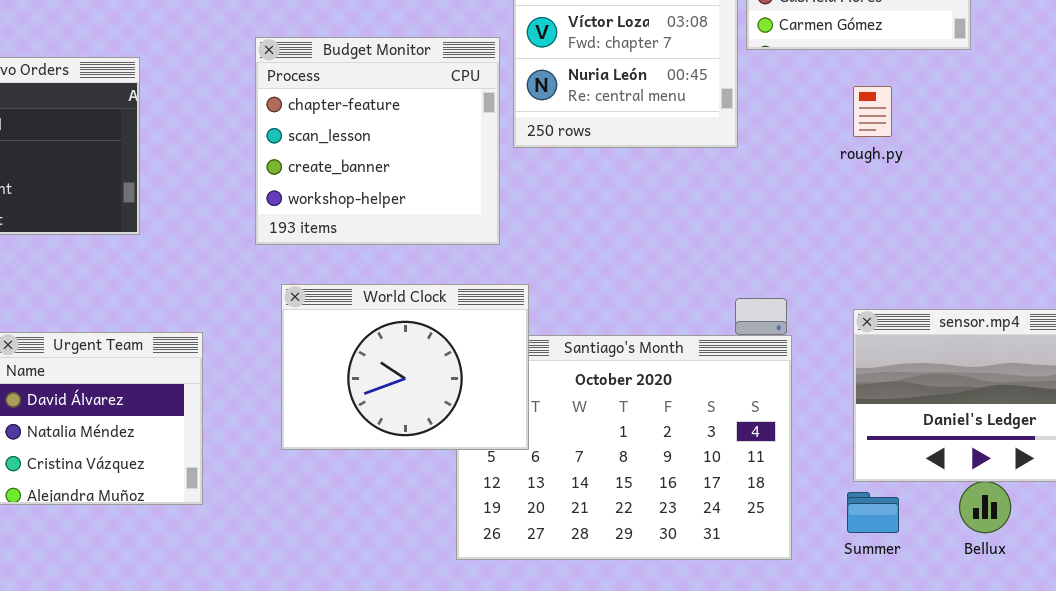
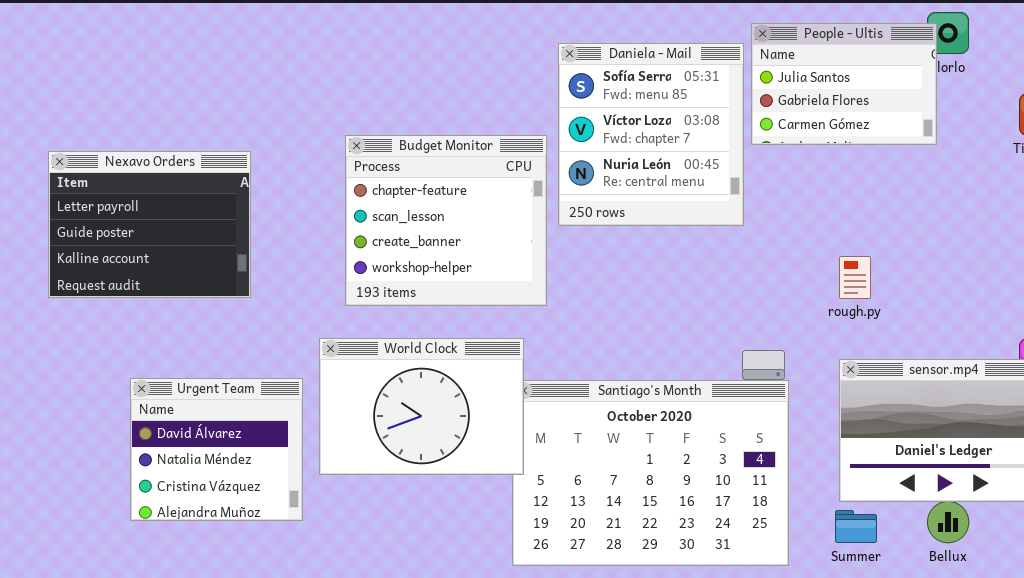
rough.py: [853,86,892,137] -> [839,256,871,299], moved
World Clock: [281,284,529,450] -> [319,338,524,475], moved

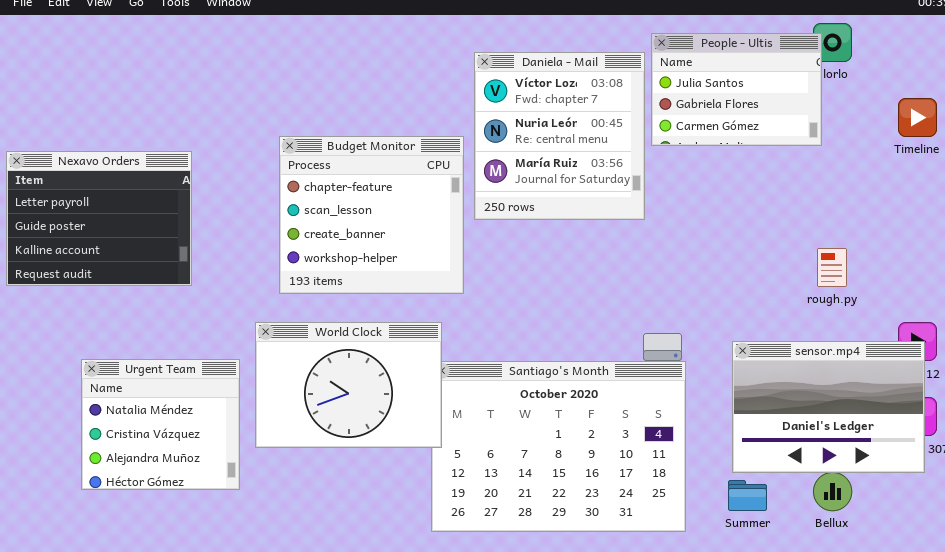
Daniela - Mail: [558,43,744,226] -> [474,52,645,220], scrolled down 1 row
rough.py: [839,256,871,299] -> [817,248,847,287], moved
Urgent Team: [130,378,303,521] -> [81,359,240,490], scrolled down 1 row

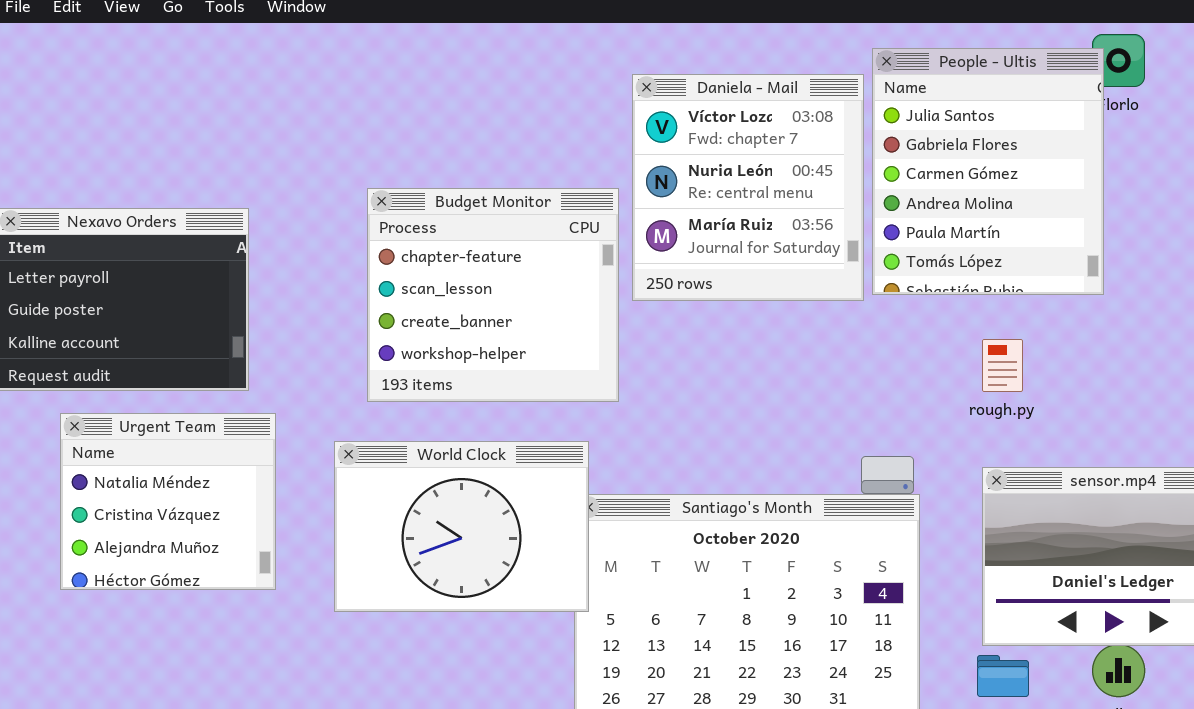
People - Ultis: [651,33,822,146] -> [872,48,1104,295], resized
rough.py: [817,248,847,287] -> [982,339,1023,392], moved
Urgent Team: [81,359,240,490] -> [60,413,276,590], moved

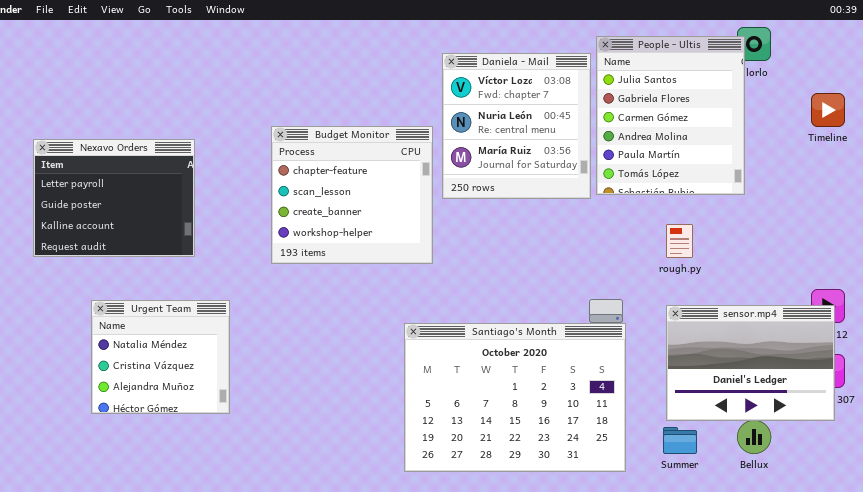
Urgent Team: [60,413,276,590] -> [91,300,230,414], moved
World Clock: [334,441,589,612] -> none, closed

